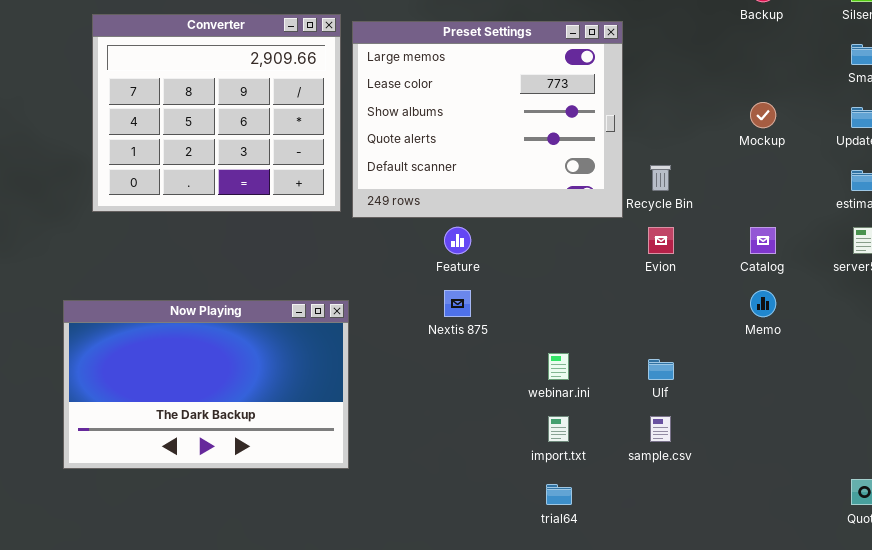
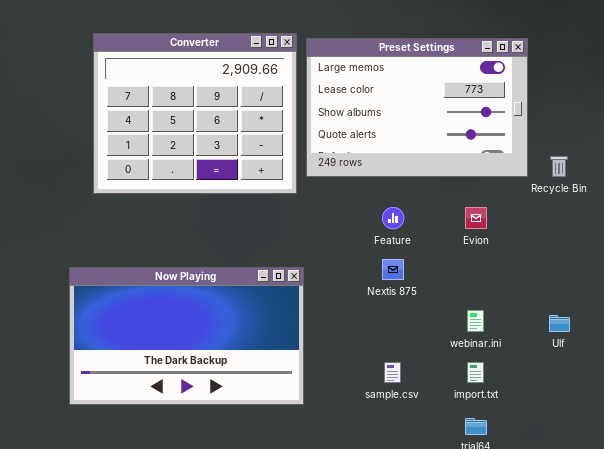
Preset Settings: [352,21,623,218] -> [306,38,528,177], resized
Evion: [648,227,674,254] -> [465,207,487,229], moved
sample.csv: [650,416,671,442] -> [384,362,401,383], moved

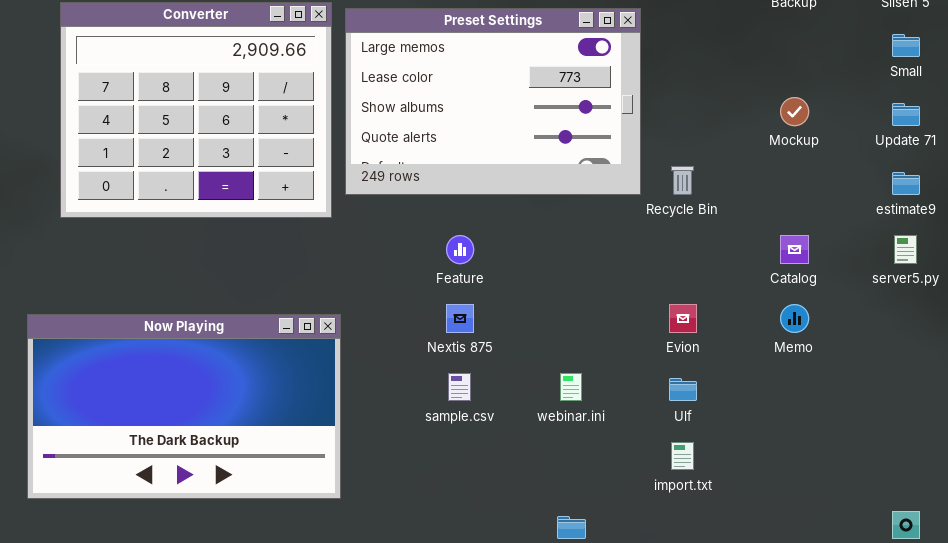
Evion: [465,207,487,229] -> [669,304,697,333], moved
sample.csv: [384,362,401,383] -> [448,373,471,401], moved
import.txt: [467,362,484,383] -> [671,442,694,470], moved

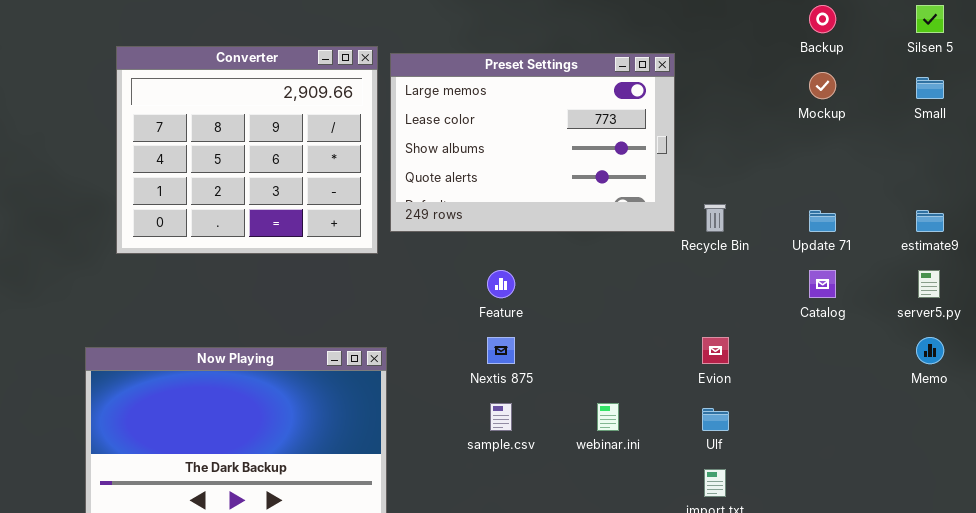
Mockup: [780,97,809,126] -> [809,72,836,99], moved
Update 71: [892,103,920,126] -> [809,210,836,232], moved
Memo: [780,304,809,333] -> [916,337,944,364], moved

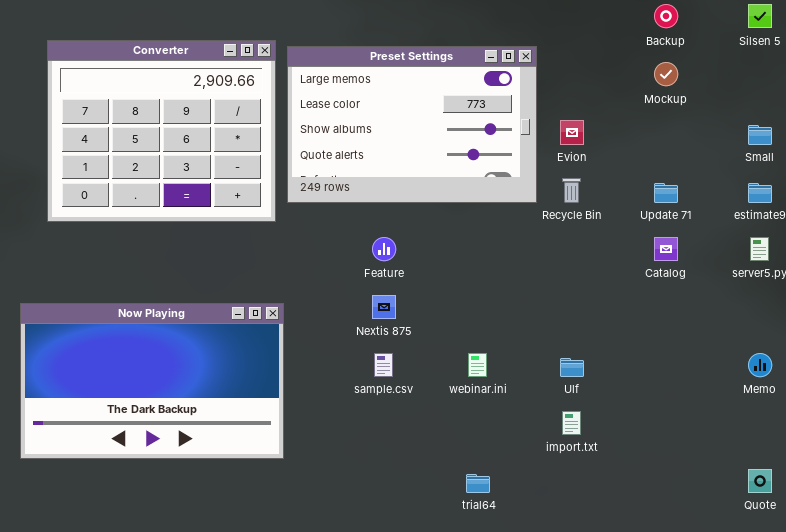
Small: [916,77,944,99] -> [748,125,772,145], moved
Evion: [702,337,729,364] -> [560,120,584,145], moved
Memo: [916,337,944,364] -> [748,353,772,377], moved

